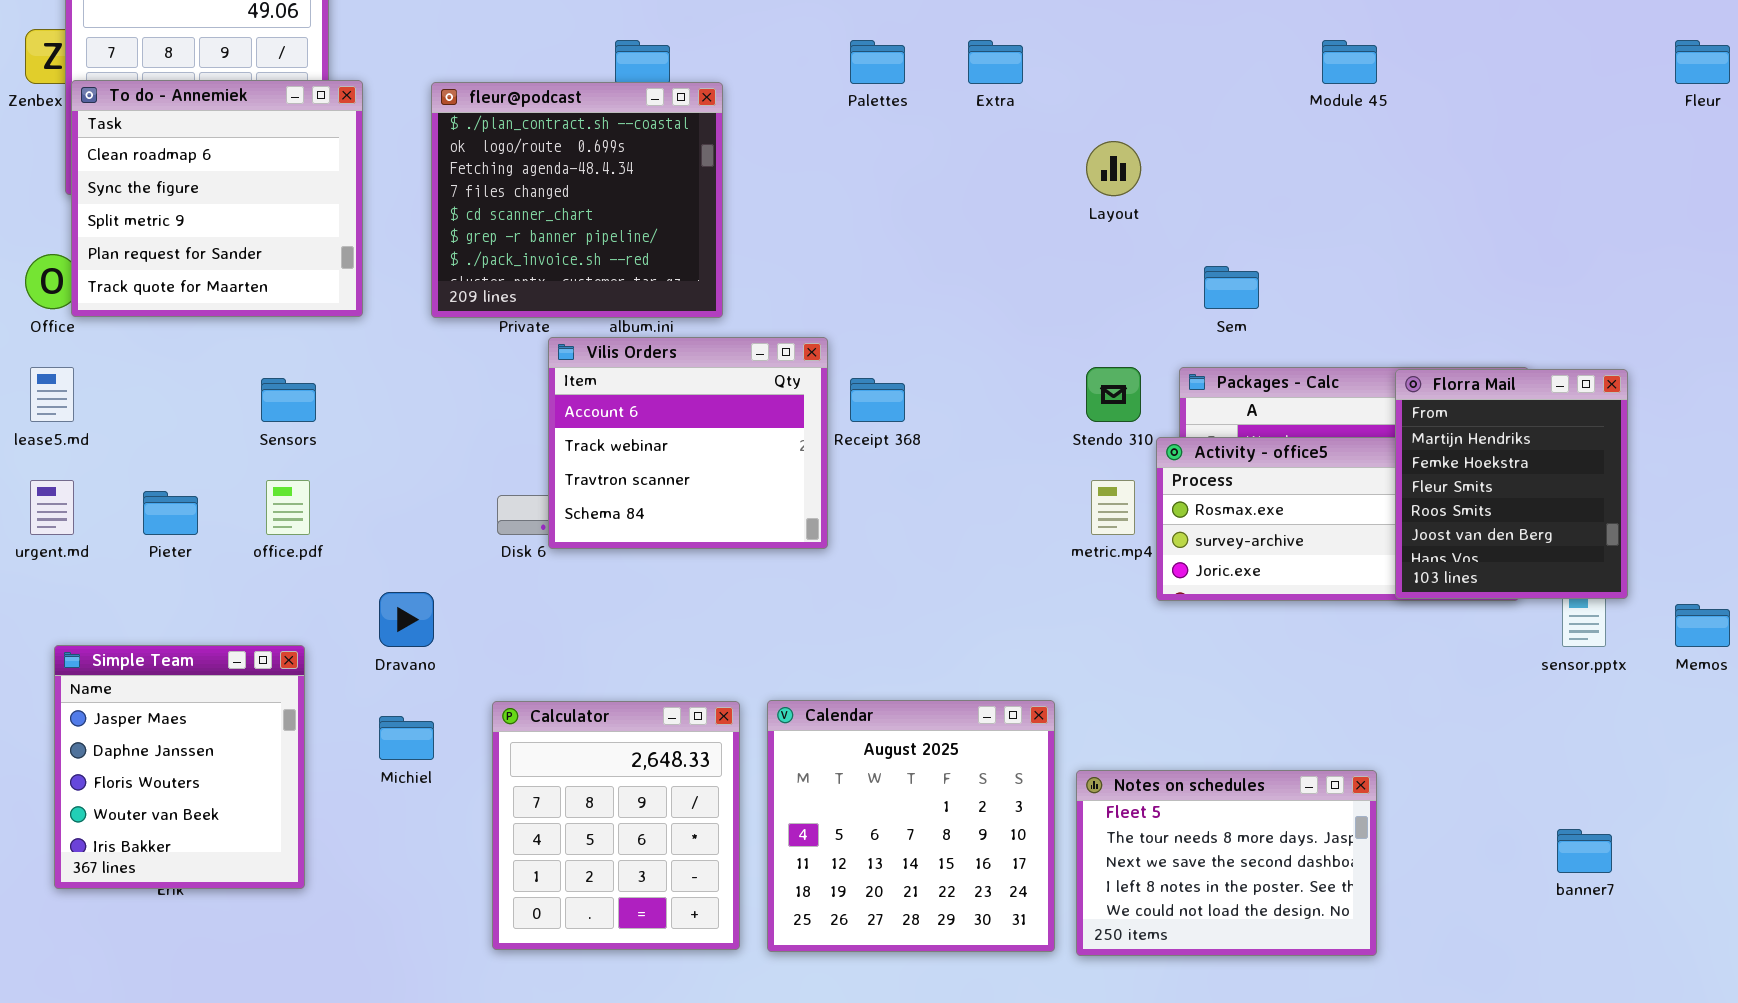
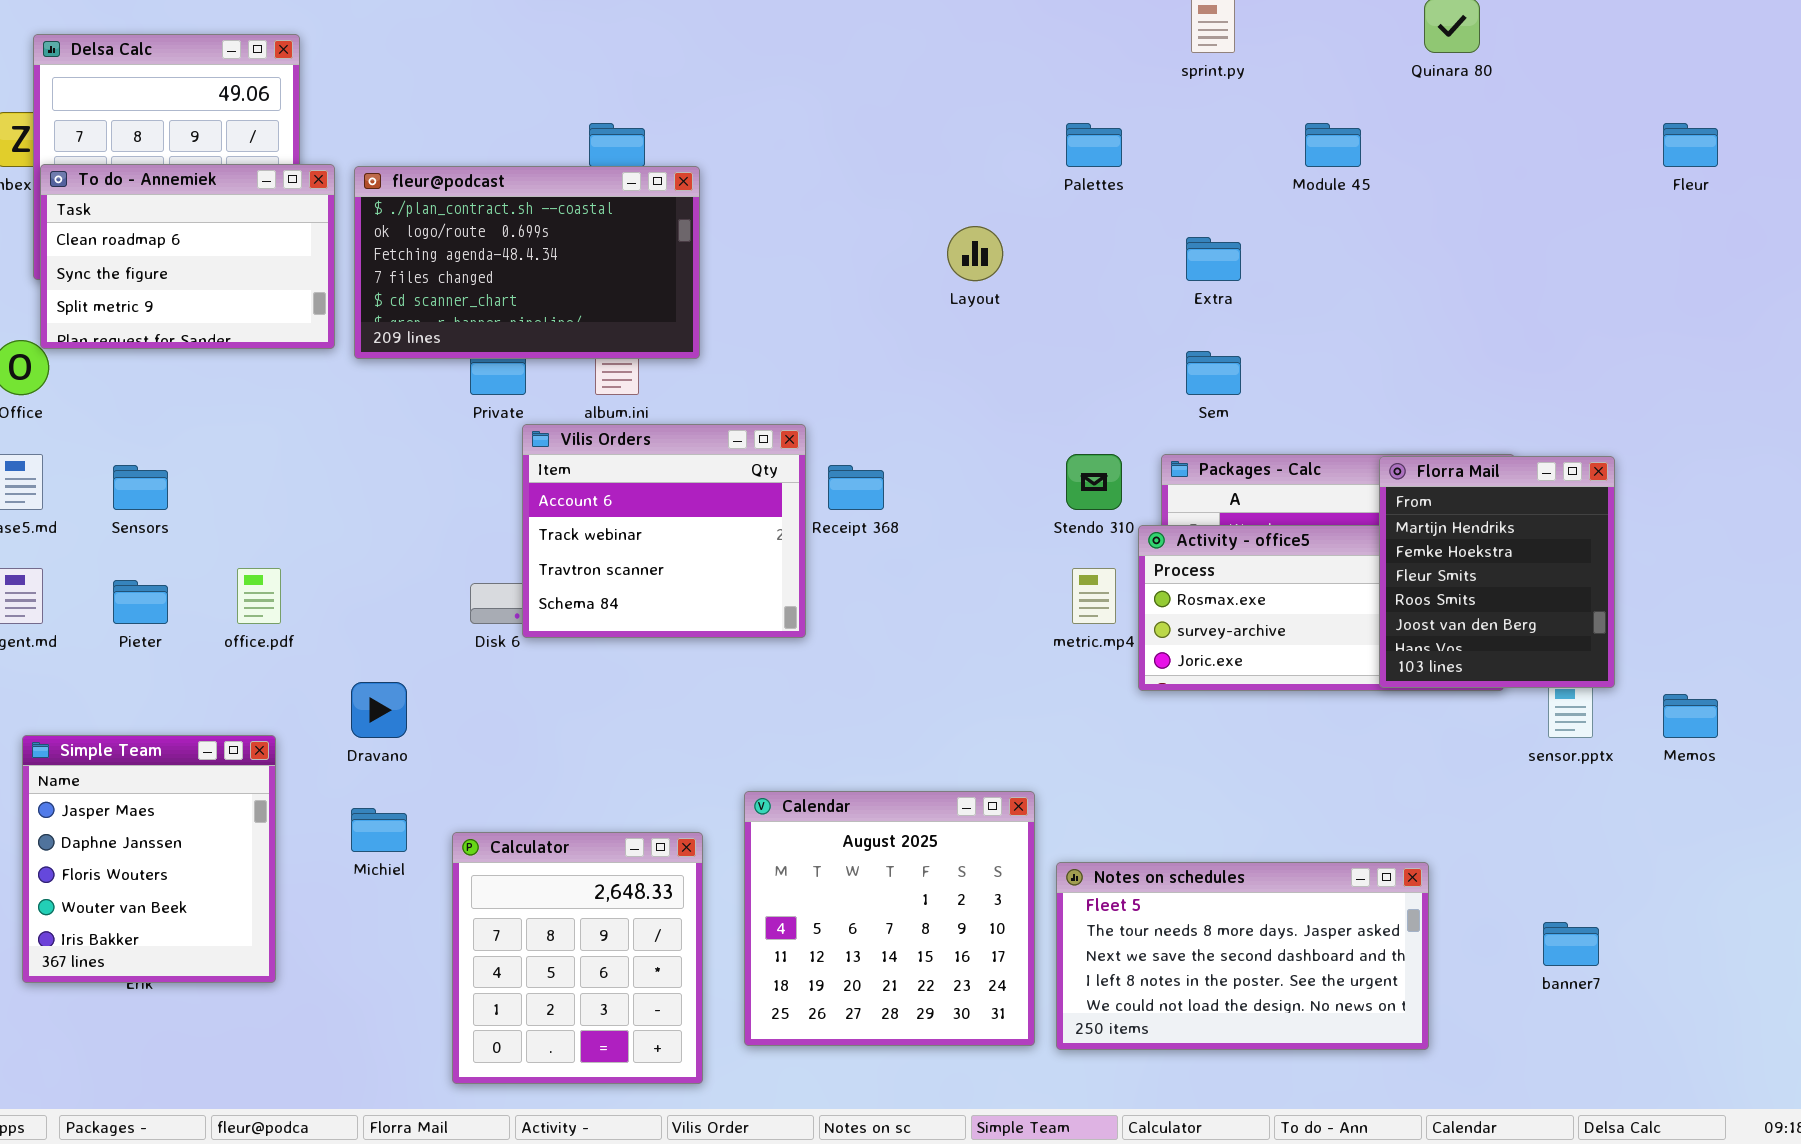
Palettes: [850,40,905,84] -> [1066,123,1122,167], moved
Extra: [968,40,1023,84] -> [1186,237,1241,281], moved
To do - Annemiek: [71,80,363,317] -> [40,164,335,349], resized
fleur@podcast: [431,82,723,318] -> [354,166,700,359], resized
Layout: [1086,141,1141,196] -> [947,226,1003,281], moved
Sensors: [261,378,316,422] -> [113,465,168,510], moved
Calculator: [492,701,740,950] -> [452,832,703,1084], moved
Notes on schedules: [1076,770,1377,956] -> [1056,862,1429,1050], resized

